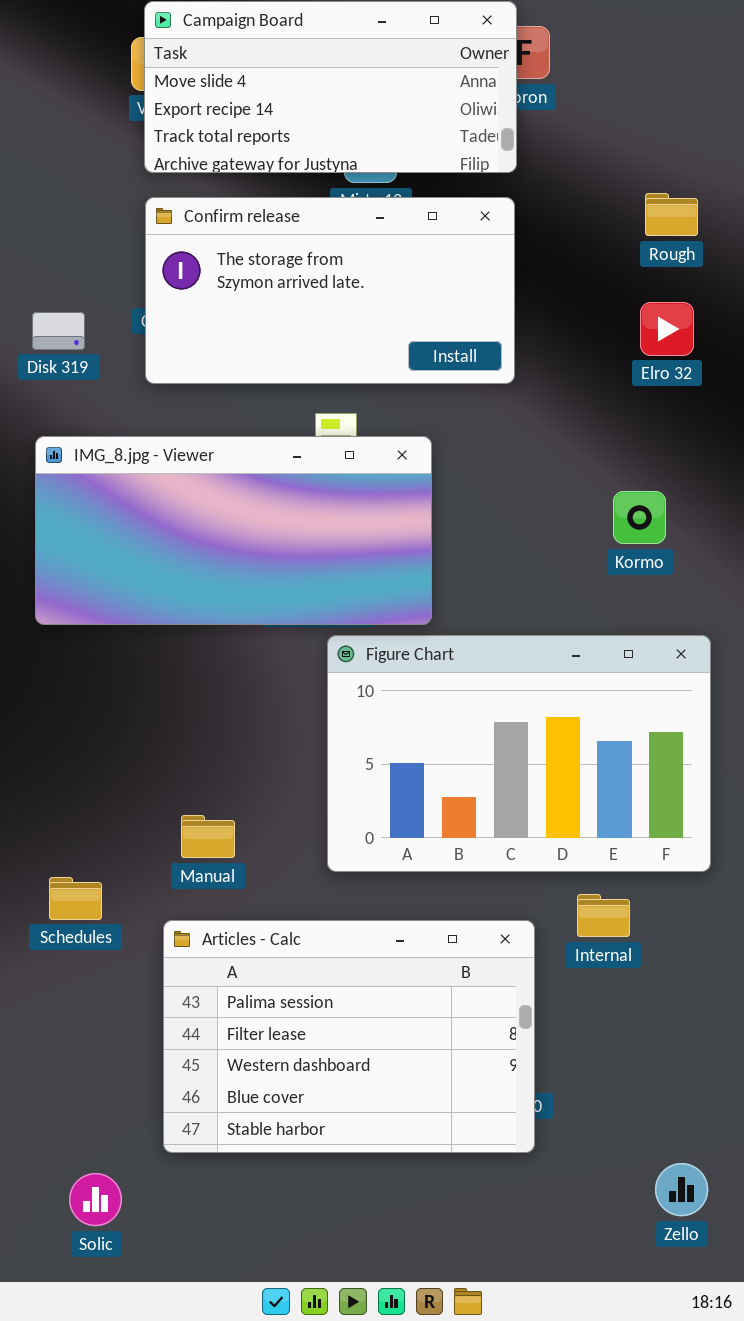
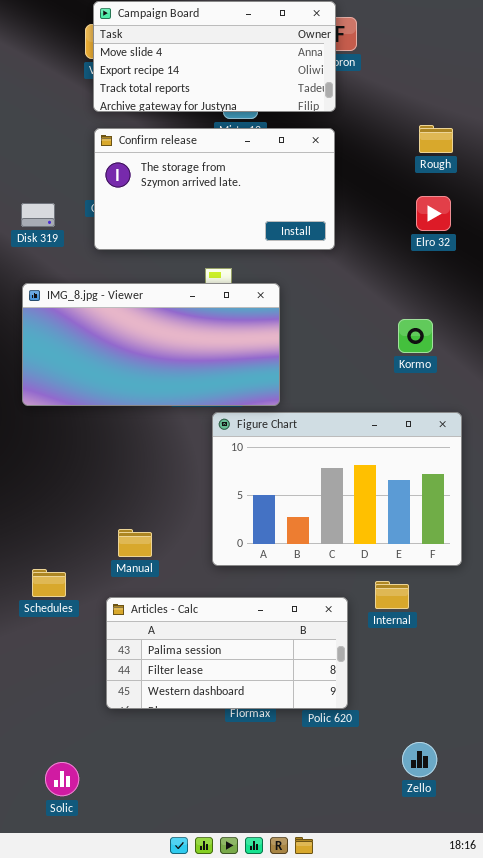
Articles - Calc: [163,920,535,1153] -> [106,597,348,709], resized
Zello: [655,1163,708,1216] -> [402,742,437,777], moved

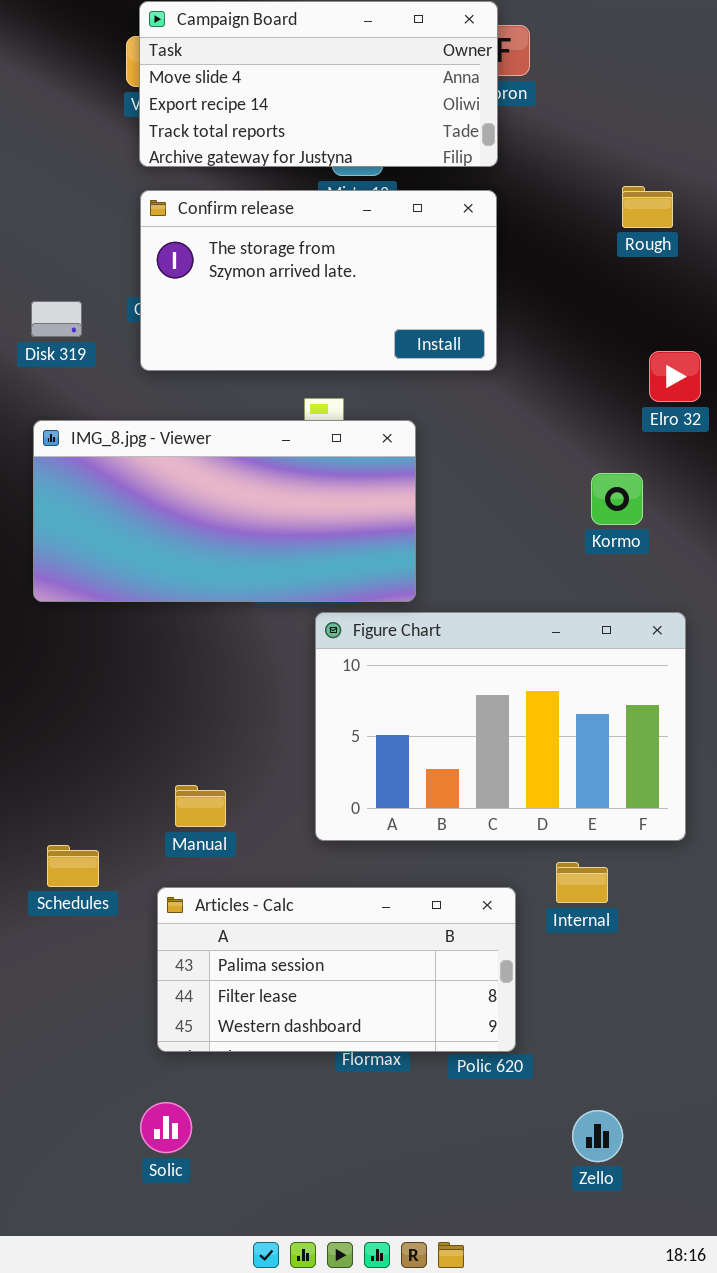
Elro 32: [416,196,451,231] -> [649,351,701,402], moved
Zello: [402,742,437,777] -> [572,1110,623,1162], moved
Solic: [45,762,79,796] -> [140,1102,192,1153], moved

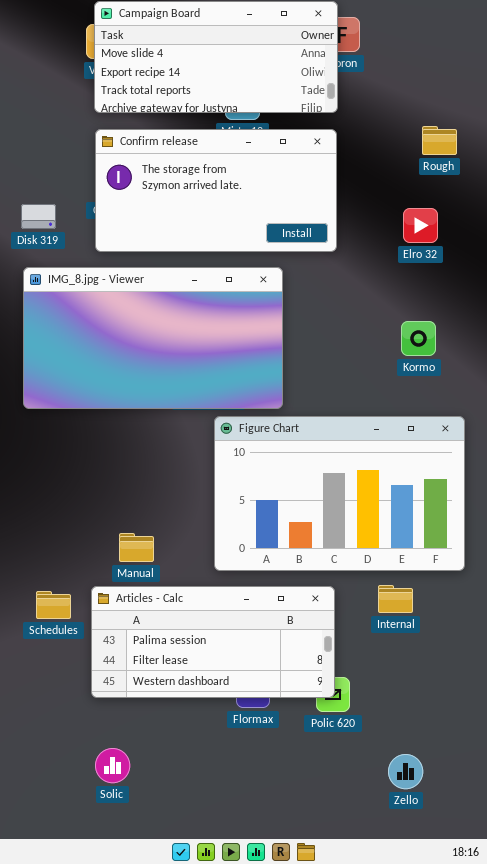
Elro 32: [649,351,701,402] -> [403,208,438,243], moved
IMG_8.jpg - Viewer: [33,420,416,602] -> [23,267,283,409], resized
Schedules: [47,845,99,887] -> [36,591,71,619], moved
Articles - Calc: [157,887,516,1052] -> [91,586,335,698], moved

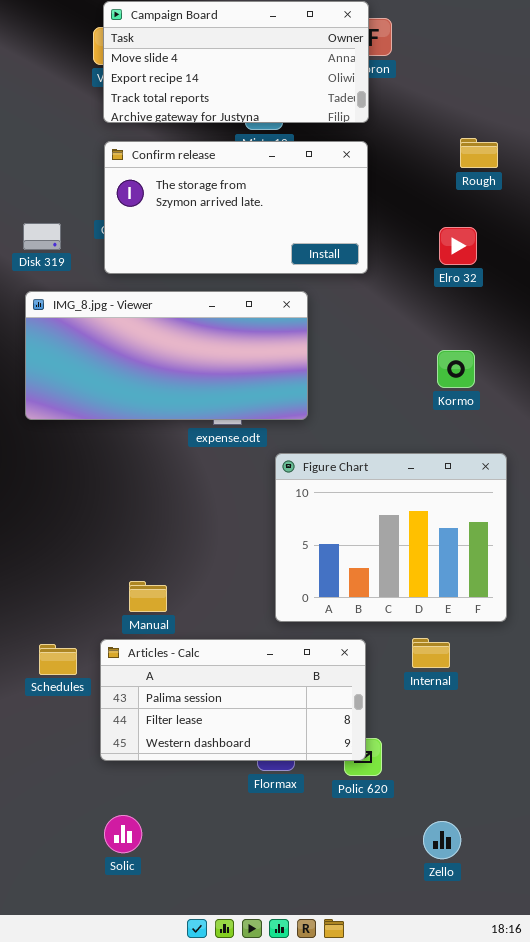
IMG_8.jpg - Viewer: [23,267,283,409] -> [25,291,308,420], resized
Figure Chart: [214,416,465,571] -> [275,453,507,622], resized

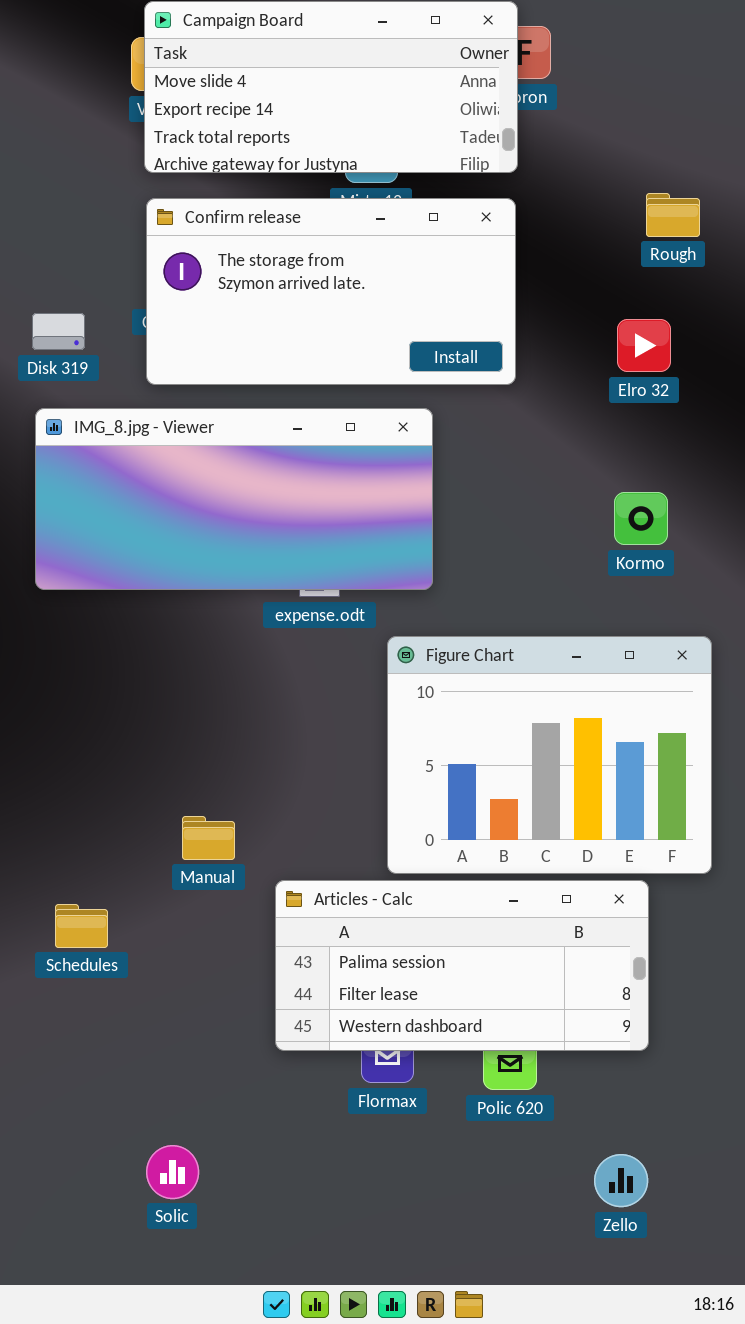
Articles - Calc: [100,639,366,761] -> [275,880,649,1051], moved

